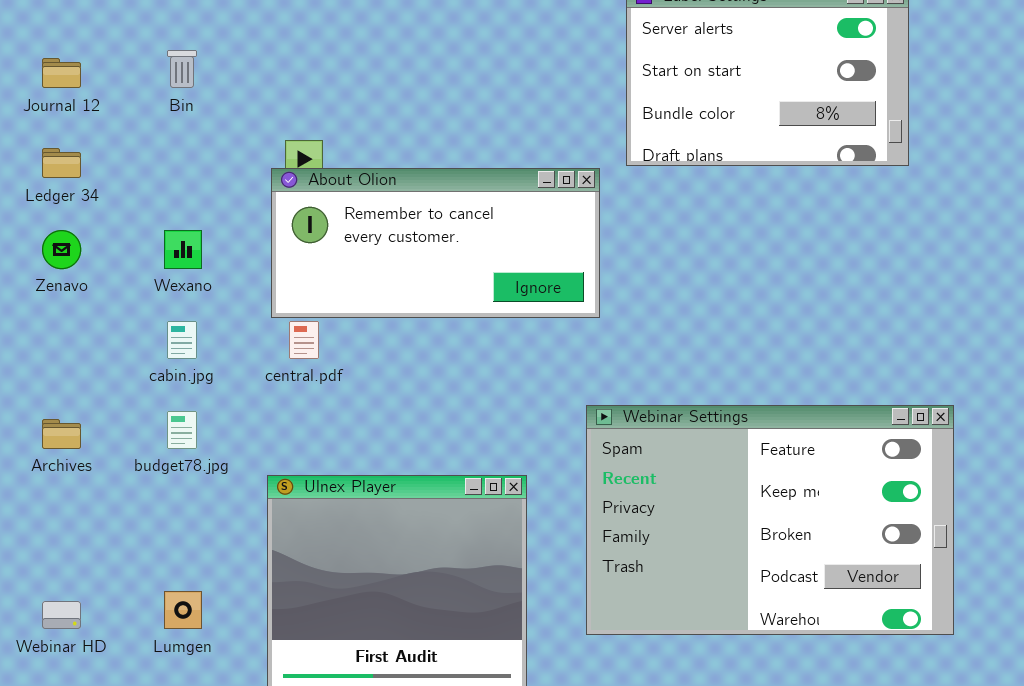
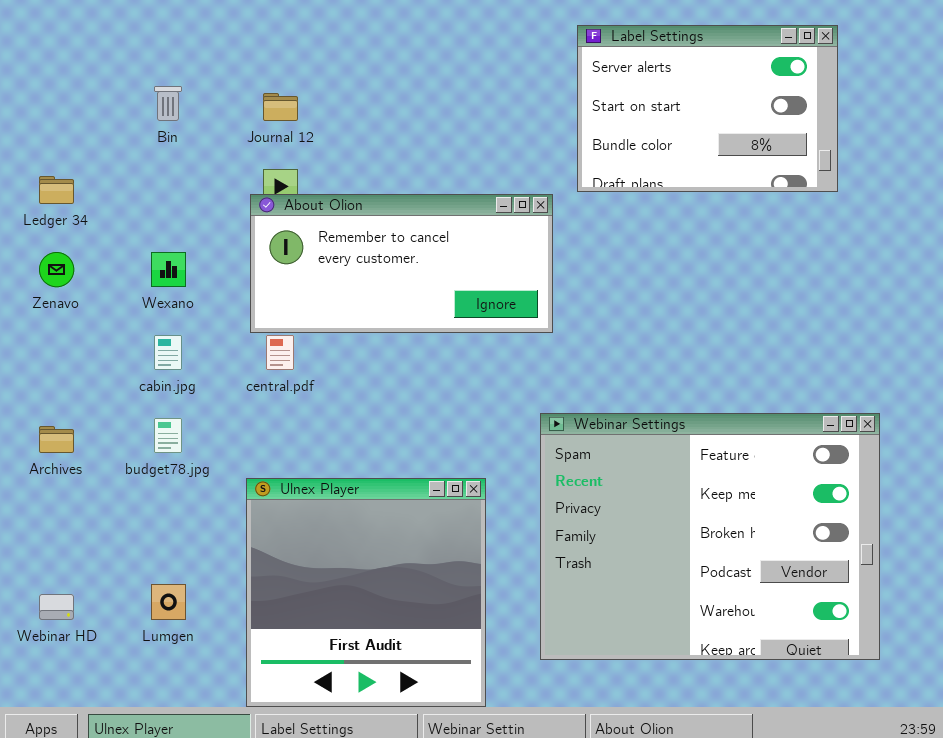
Journal 12: [42,58,81,88] -> [263,93,298,121], moved
Webinar Settings: [586,405,954,635] -> [540,413,880,660], resized

